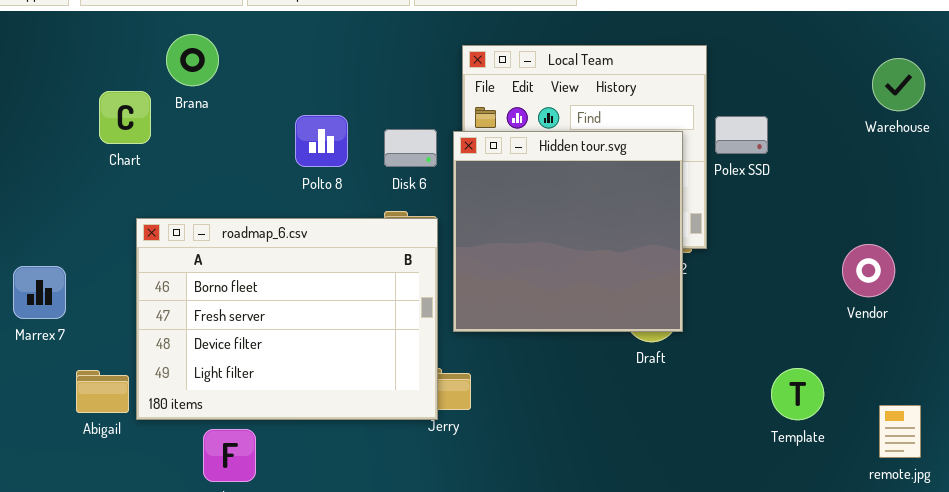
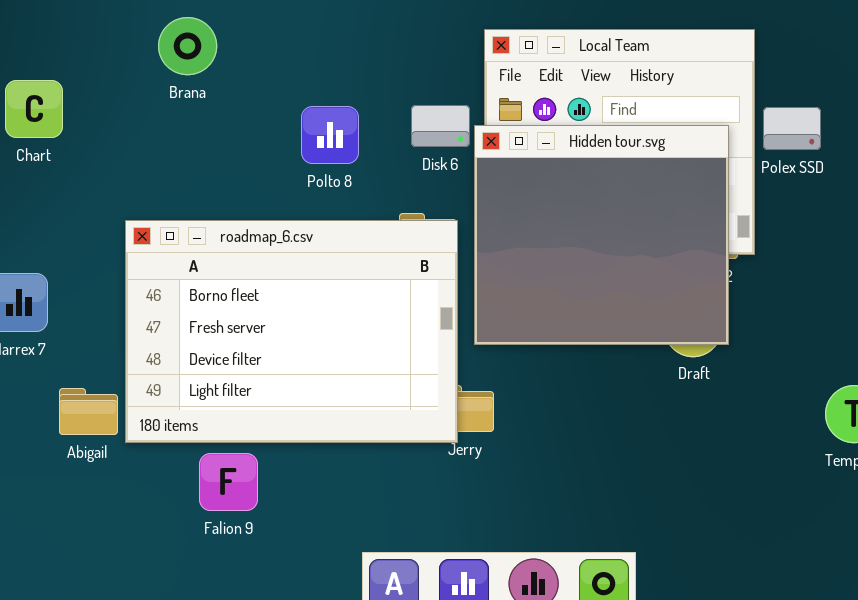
Chart: [99,91,151,144] -> [5,80,63,138], moved
Disk 6: [384,129,437,167] -> [411,105,470,147], moved

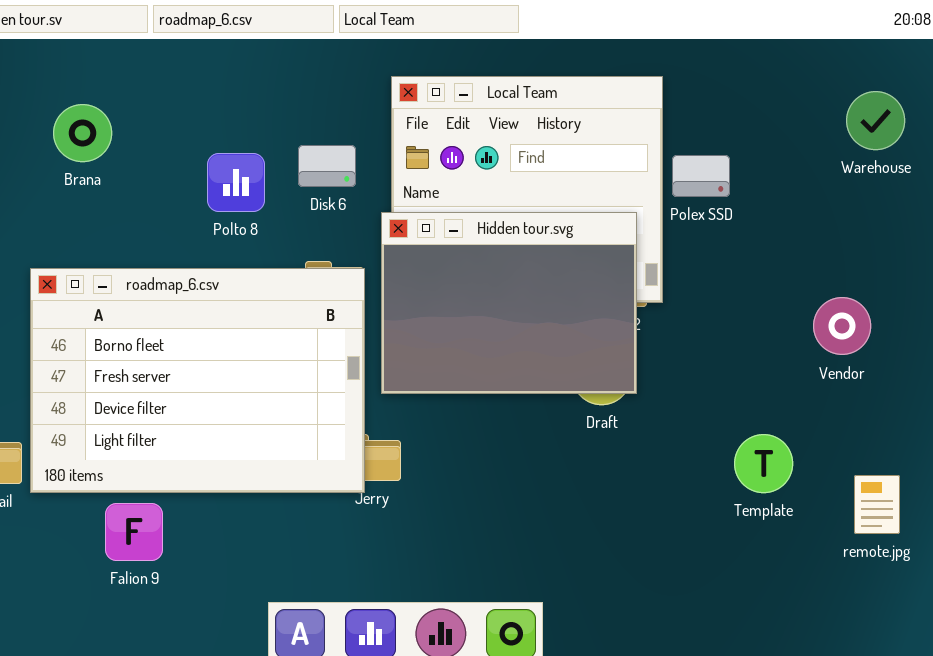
Brana: [158,17,217,75] -> [53,104,112,162], moved
Disk 6: [411,105,470,147] -> [298,145,356,187], moved
Hidden tour.svg: [474,125,729,345] -> [381,212,637,394], resized

